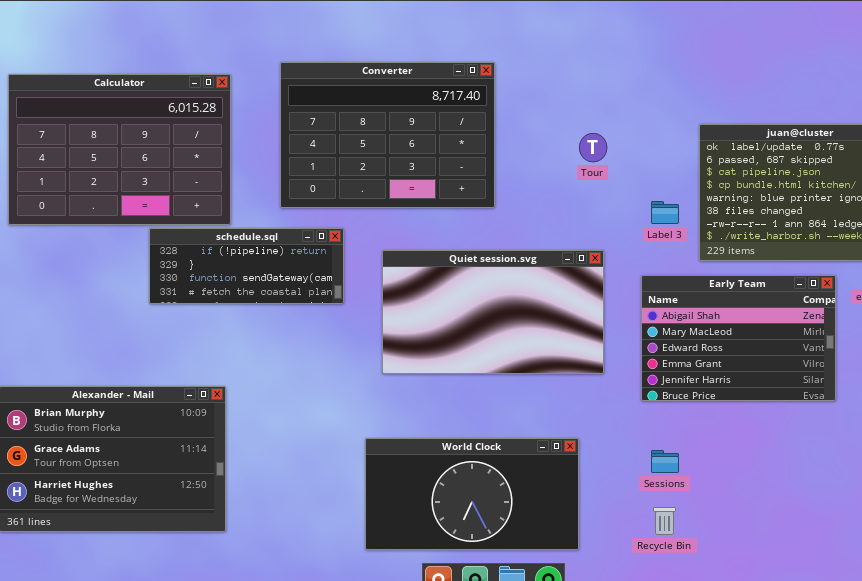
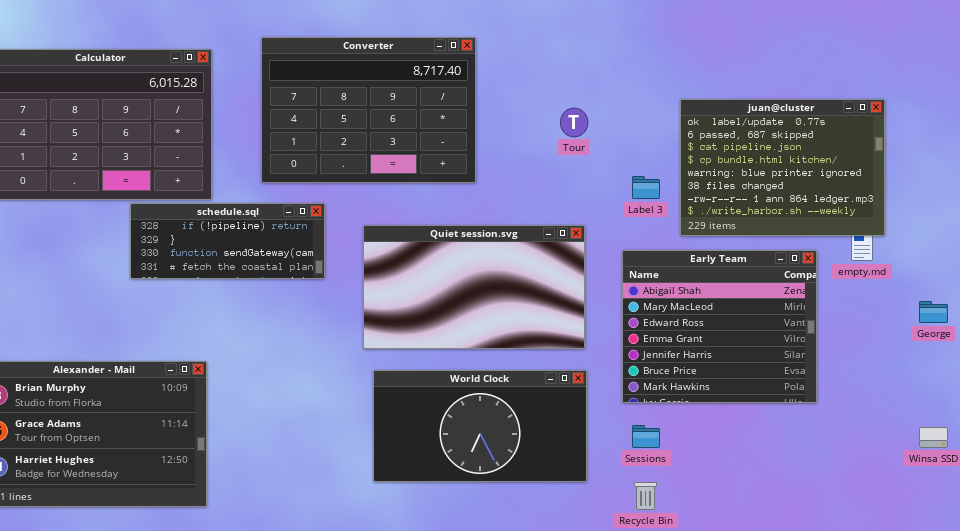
Early Team: [641,275,836,401] -> [622,250,817,403], resized
World Clock: [365,438,579,550] -> [373,370,587,482], moved

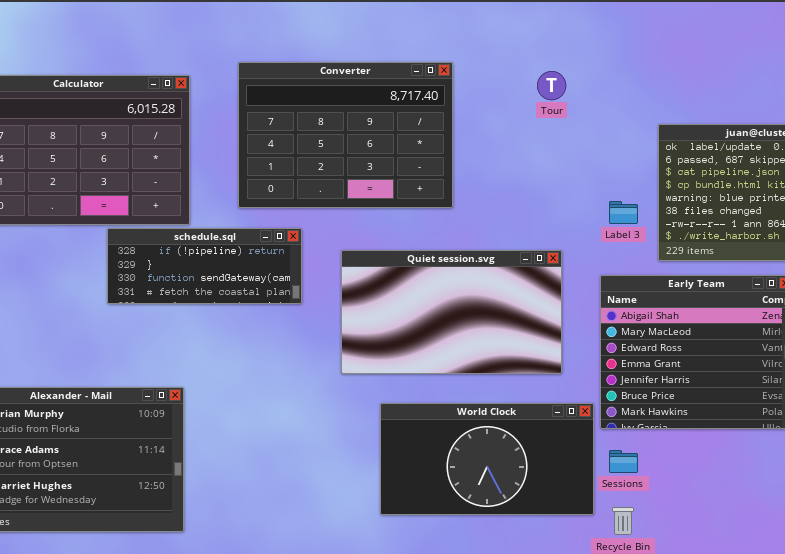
Tour: [560,108,588,137] -> [537,71,566,100], moved
World Clock: [373,370,587,482] -> [380,403,594,515], moved

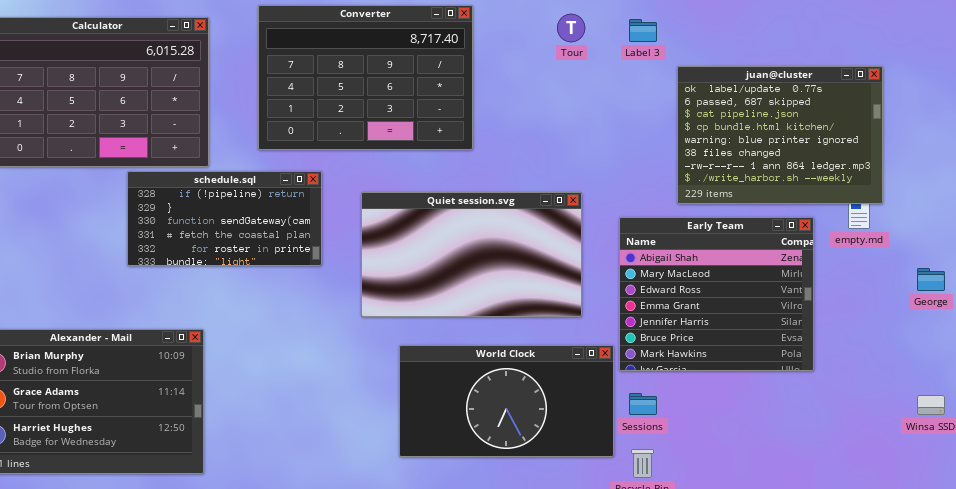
Label 3: [609,201,638,224] -> [629,19,657,42], moved
schedule.sql: [107,228,302,304] -> [127,171,322,266], resized

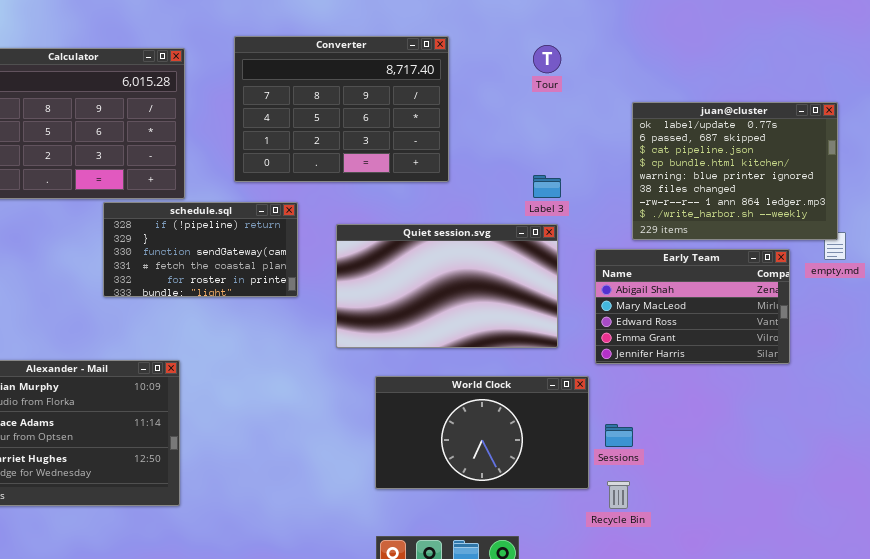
Label 3: [629,19,657,42] -> [533,175,561,198], moved
juan@cluster: [677,66,883,204] -> [632,102,838,240], moved
Early Team: [619,217,814,371] -> [595,249,790,364], resized

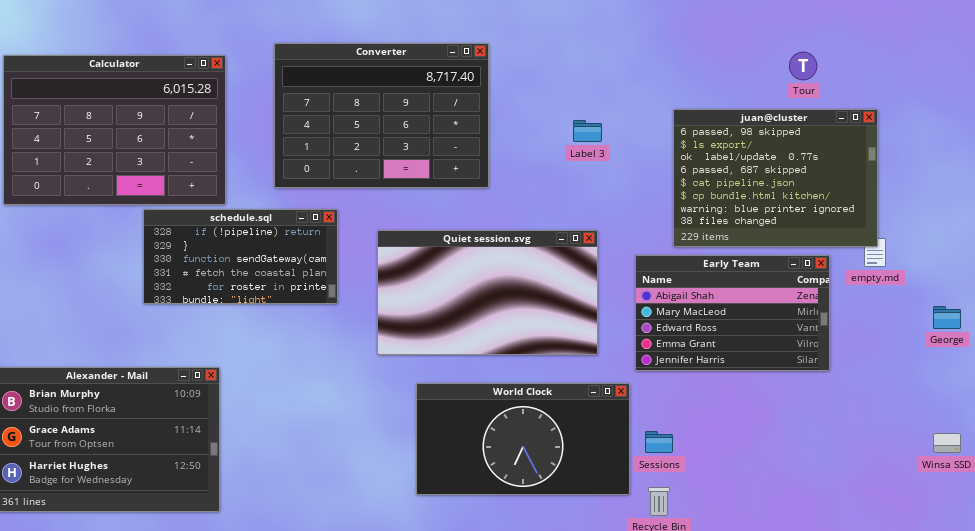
Tour: [533,45,561,73] -> [789,52,817,80], moved
juan@cluster: [632,102,838,240] -> [673,109,878,247], scrolled up 2 rows
Label 3: [533,175,561,198] -> [573,120,602,142], moved

